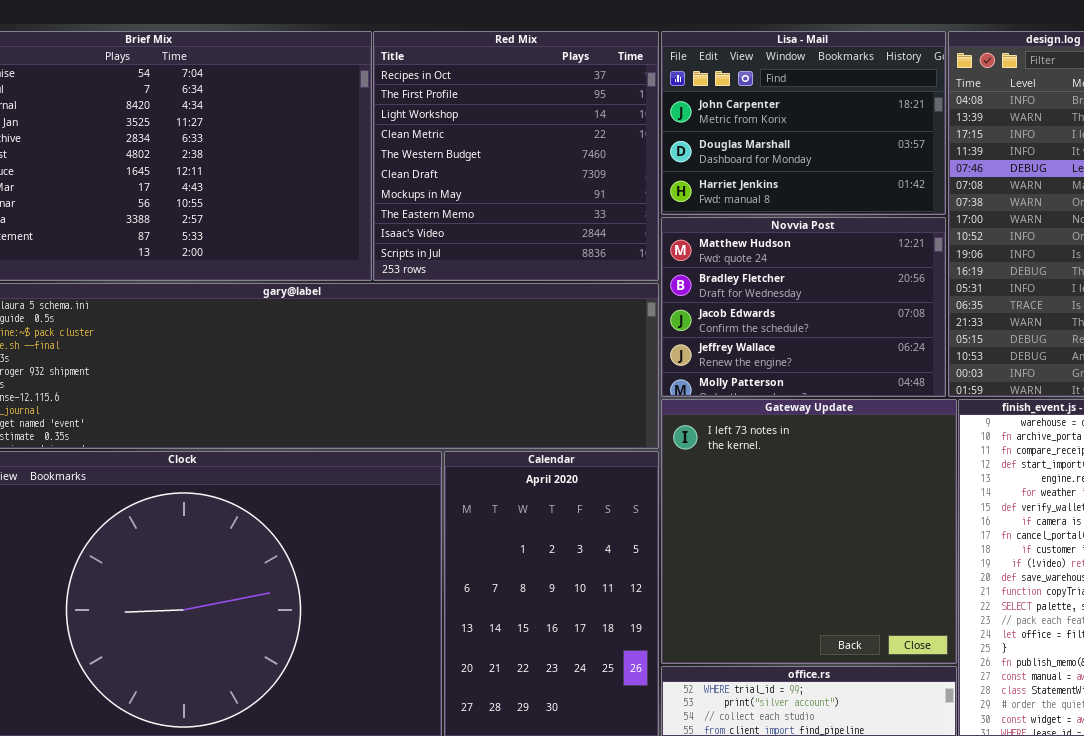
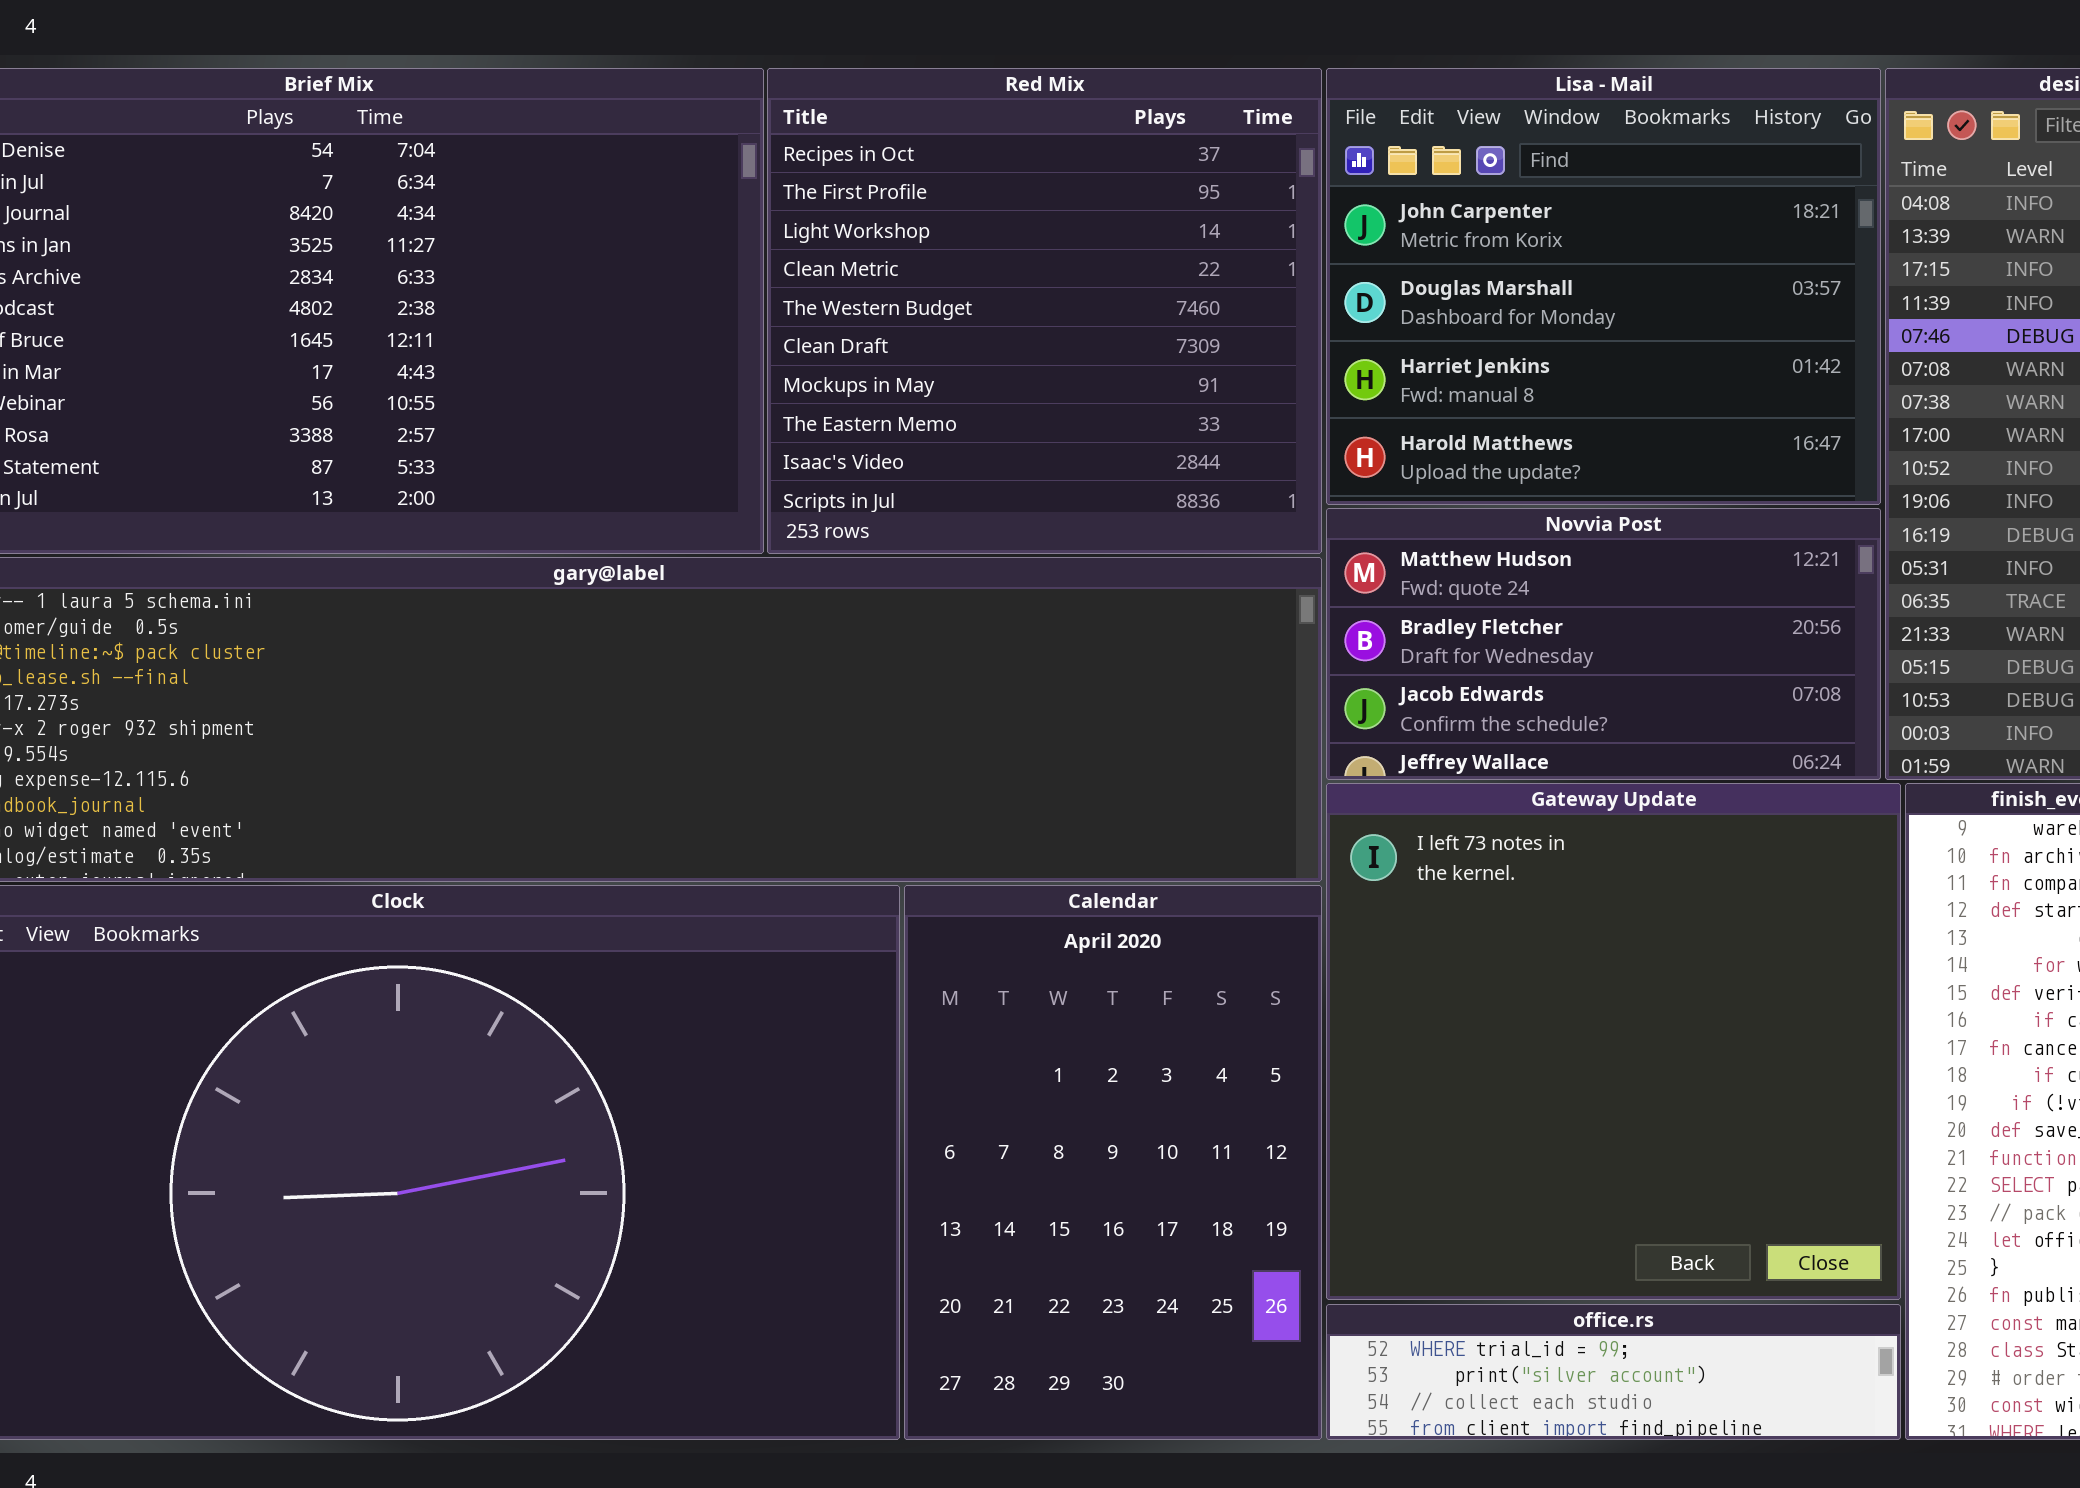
Lisa - Mail: [661,31,946,215] -> [1326,68,1881,505], resized
Novvia Post: [661,217,946,397] -> [1326,508,1881,780], resized

